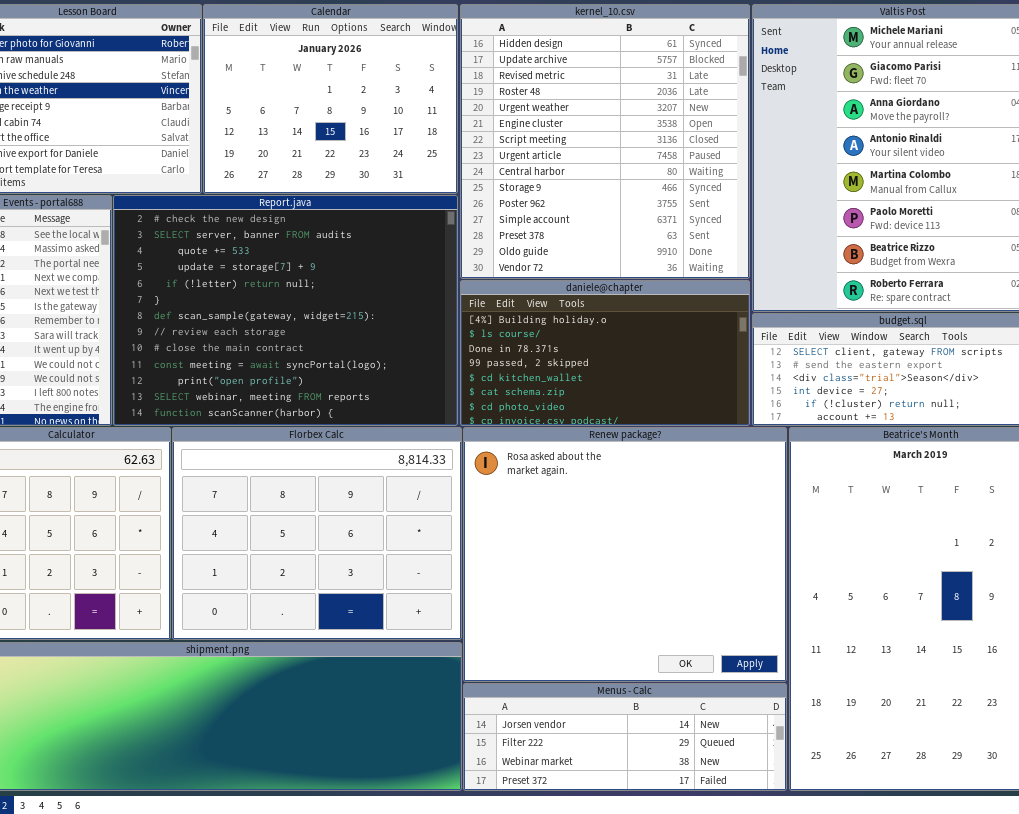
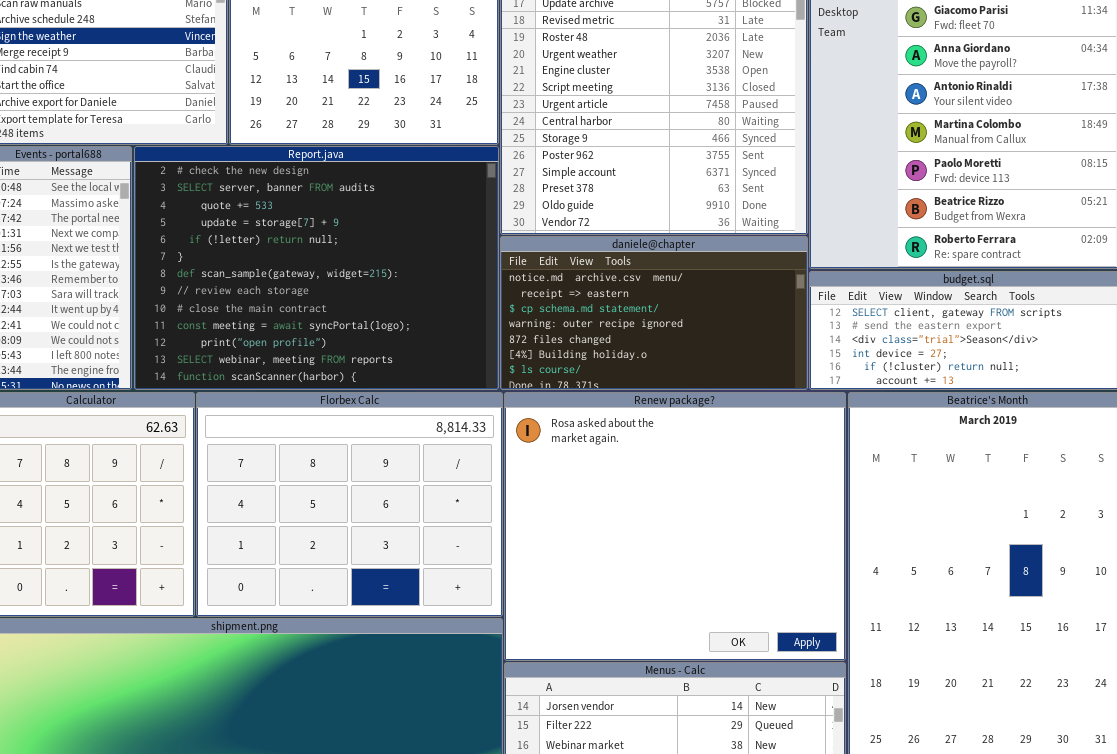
daniele@chapter: [460,280,750,426] -> [500,236,808,390], scrolled up 5 rows

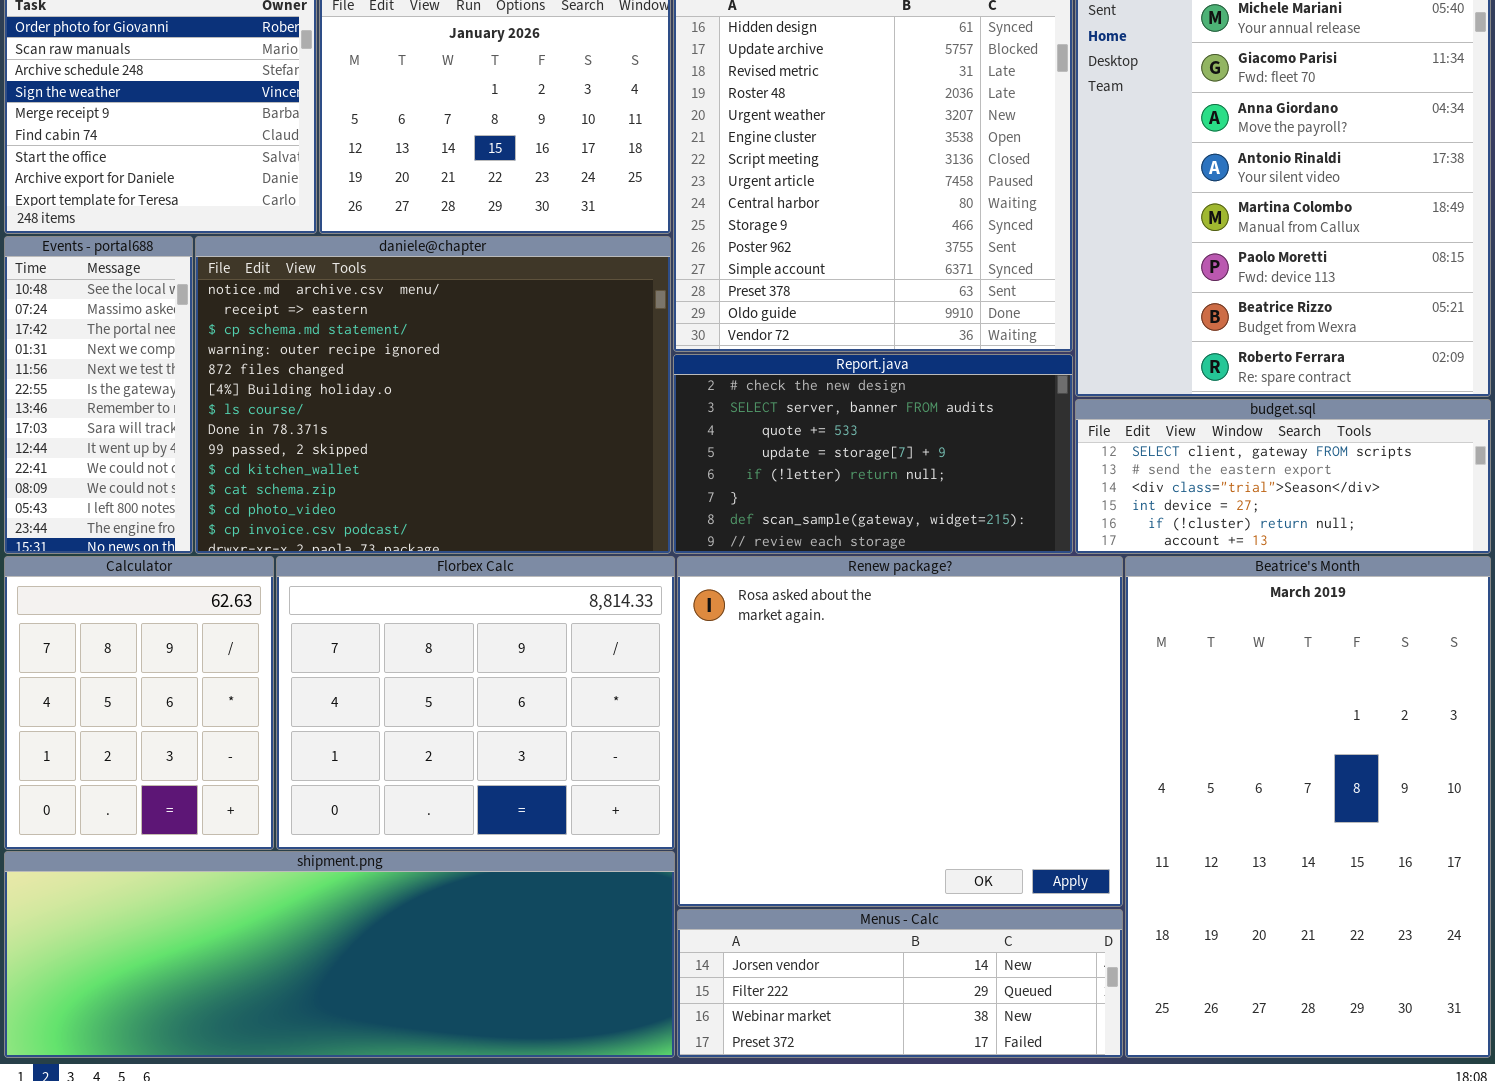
Report.java: [134,146,499,390] -> [673,354,1073,554], moved, resized
daniele@chapter: [500,236,808,390] -> [195,236,671,554], moved, resized

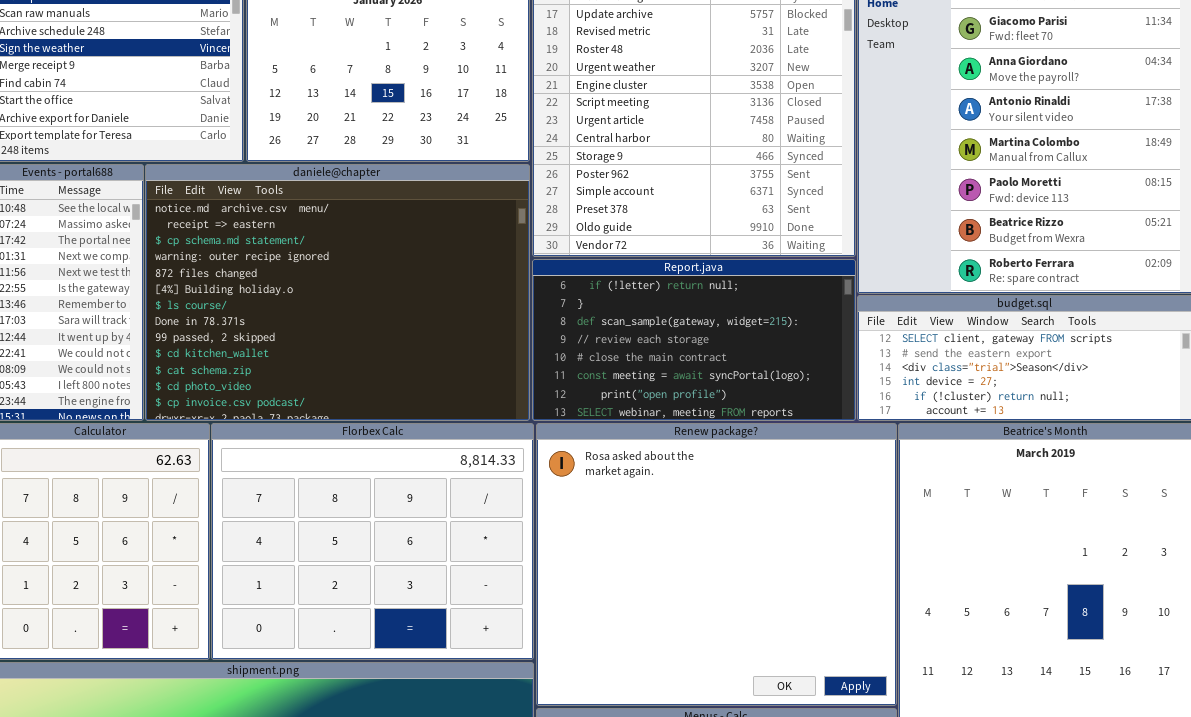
Report.java: [673,354,1073,554] -> [532,259,856,421], scrolled down 4 rows

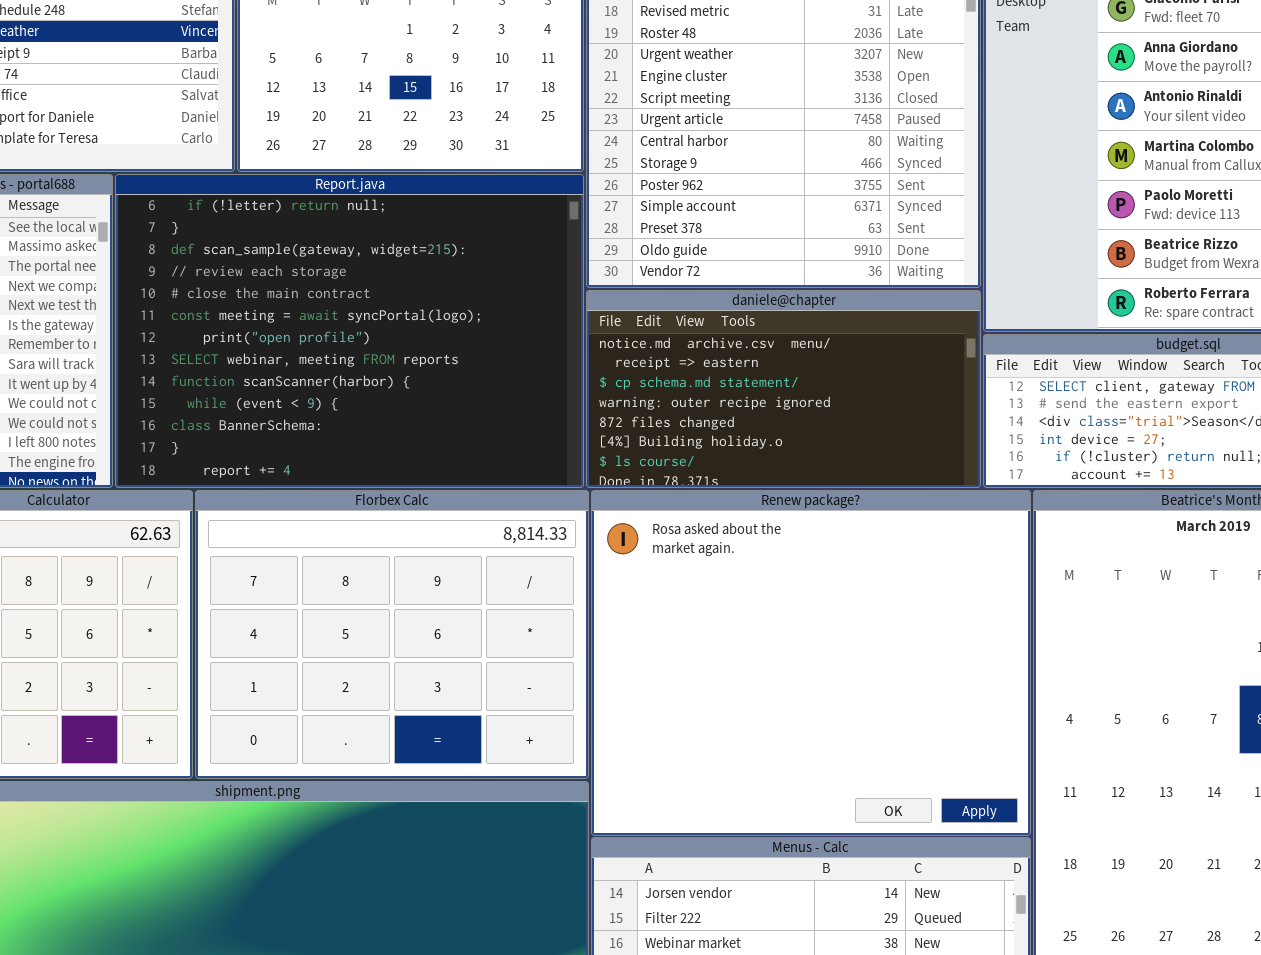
daniele@chapter: [145,164,530,421] -> [586,290,981,488], moved, resized
Report.java: [532,259,856,421] -> [115,174,584,488], moved, resized

